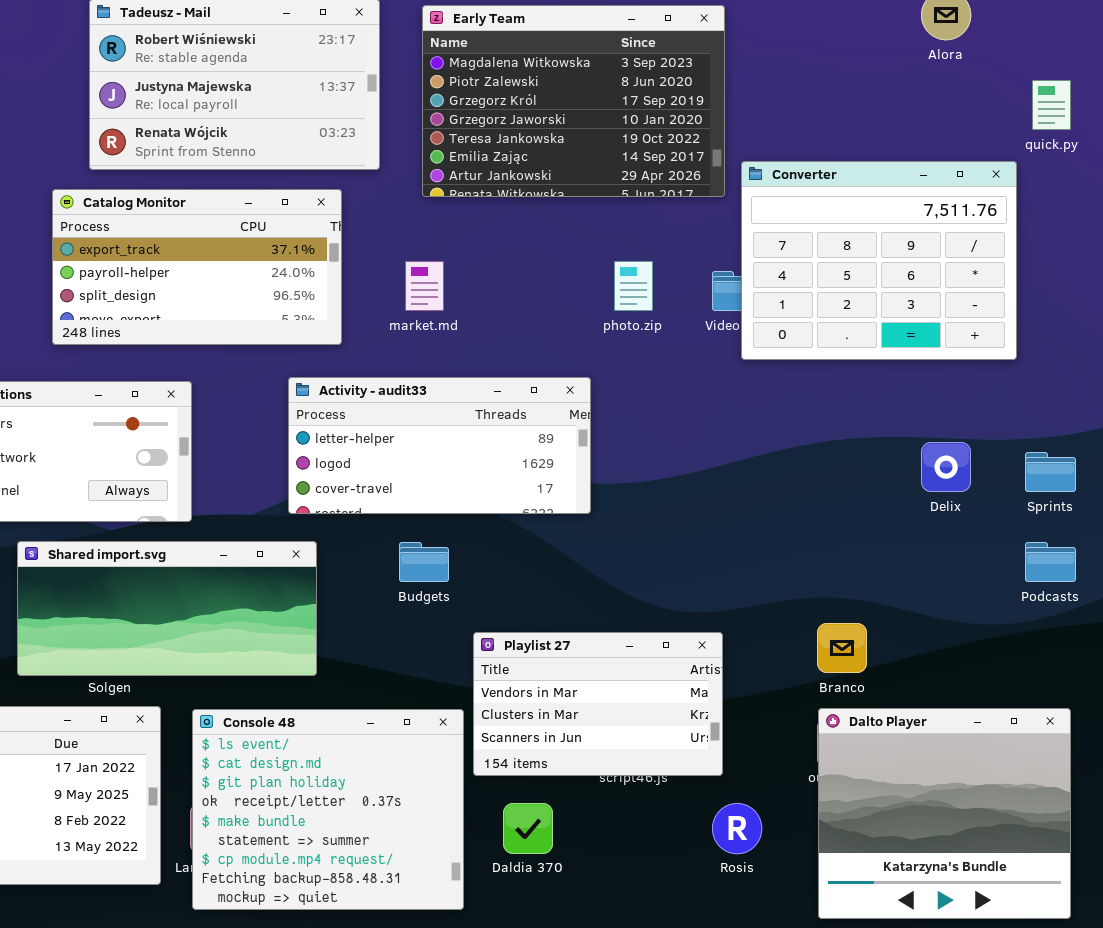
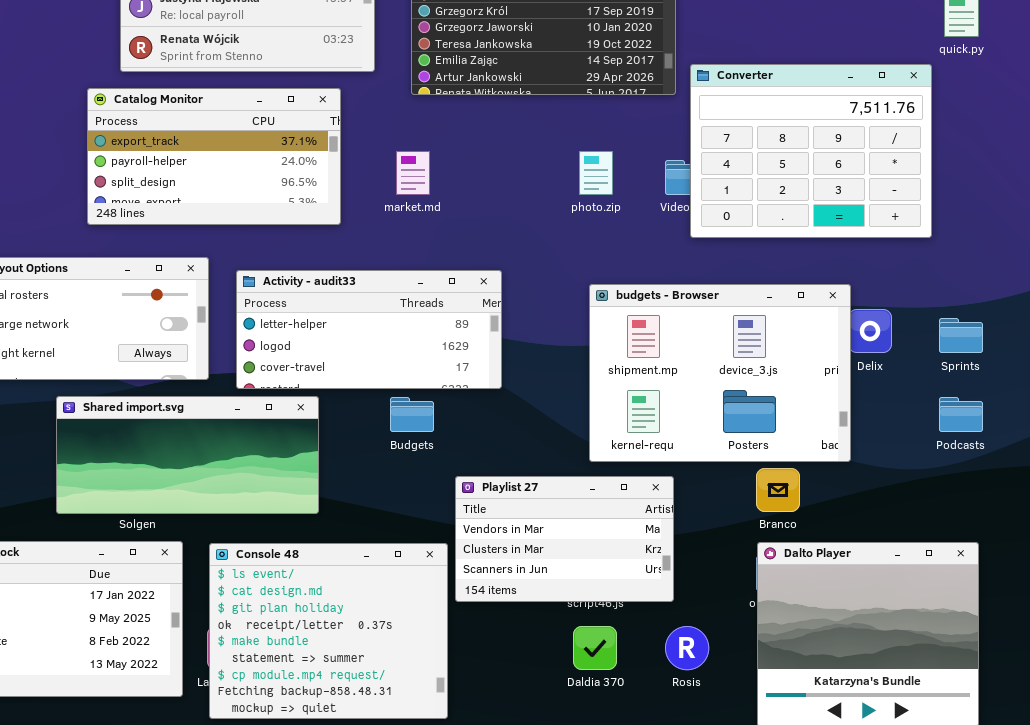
Activity - audit33: [288,377,591,514] -> [236,270,502,389], moved
budgets - Browser: none -> [589,284,851,462], opened
Daldia 370: [503,803,553,854] -> [573,626,617,670], moved

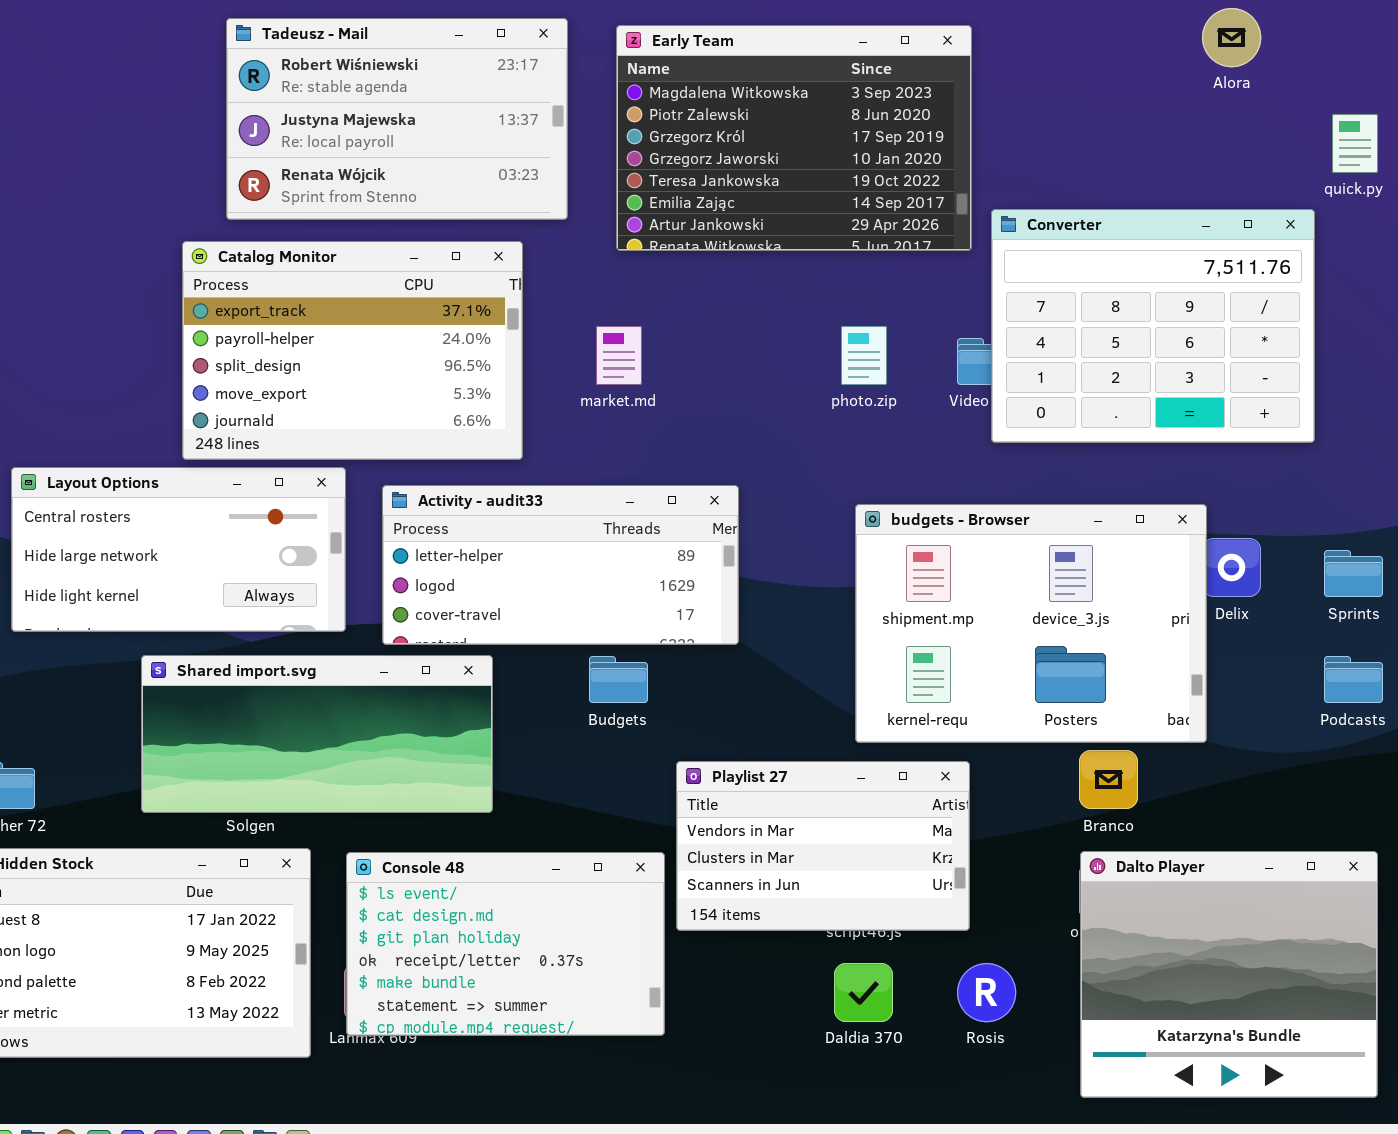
Catalog Monitor: [87,88,341,225] -> [182,241,523,460], resized
Console 48: [209,543,448,719] -> [346,852,665,1036], resized

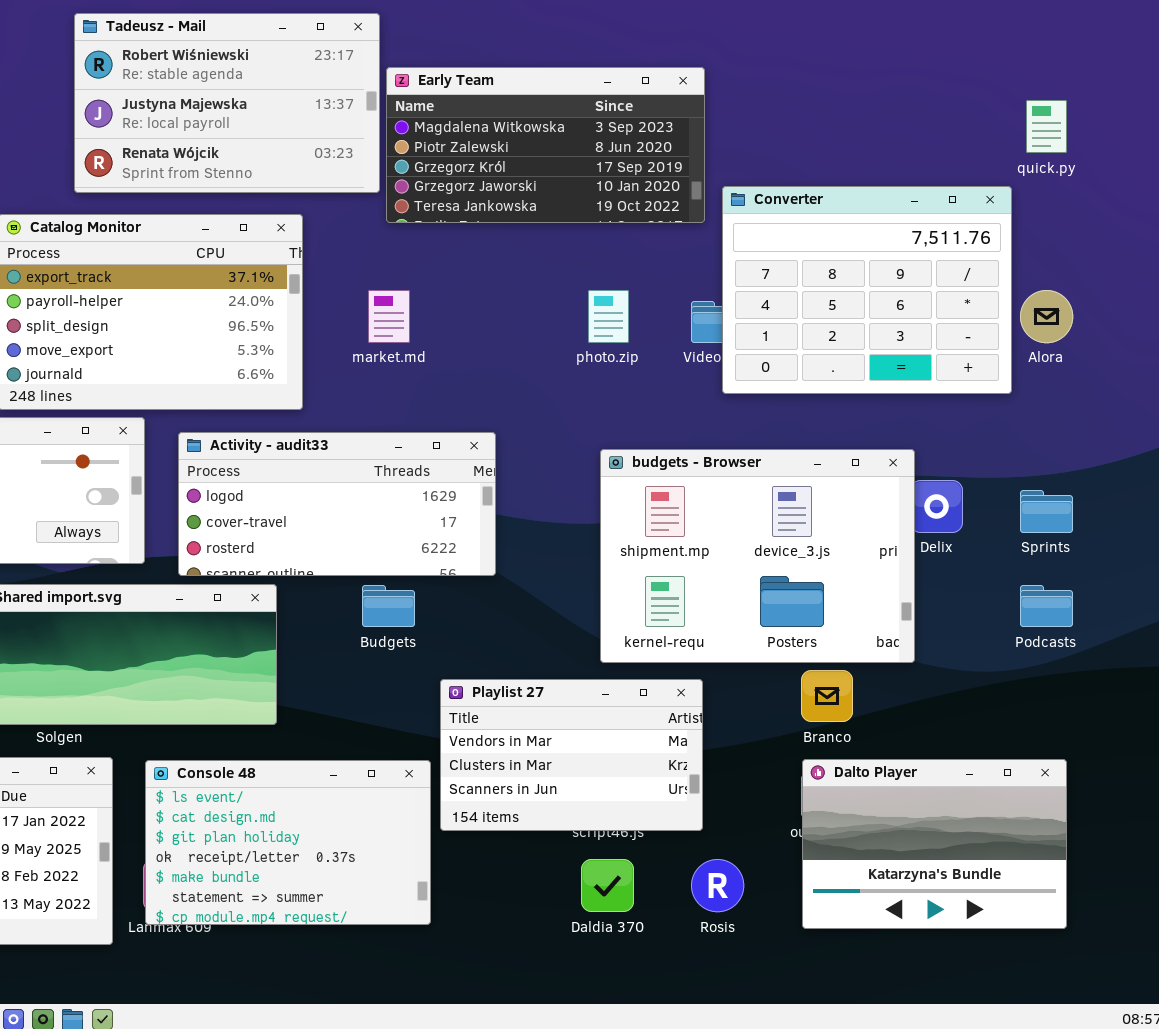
Alora: [1202,8,1261,67] -> [1020,290,1073,343], moved
Tadeusz - Mail: [226,18,568,220] -> [74,13,380,193], moved
Early Team: [616,25,972,251] -> [386,67,705,223], resized
Activity - audit33: [382,485,739,645] -> [178,432,496,576], scrolled down 1 row
Dalto Player: [1080,851,1378,1098] -> [802,759,1067,929], resized

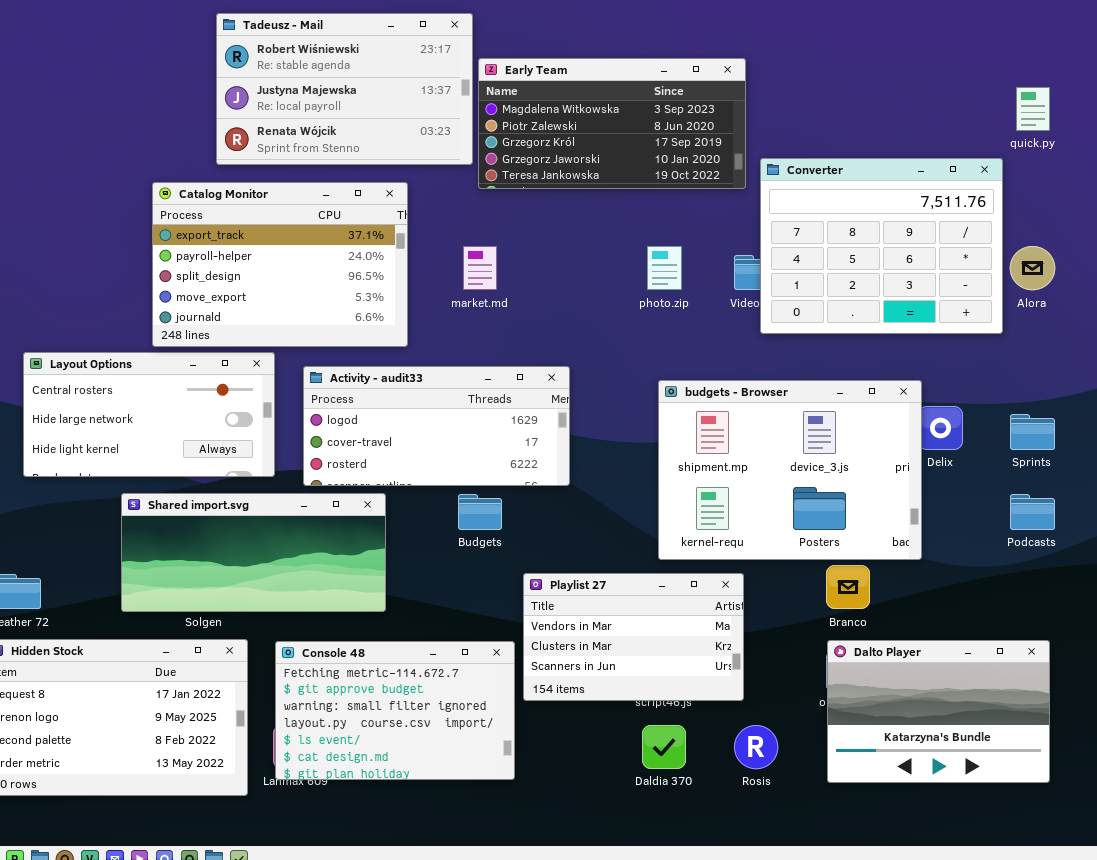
Console 48: [145,760,431,925] -> [275,641,515,780], scrolled up 4 rows

